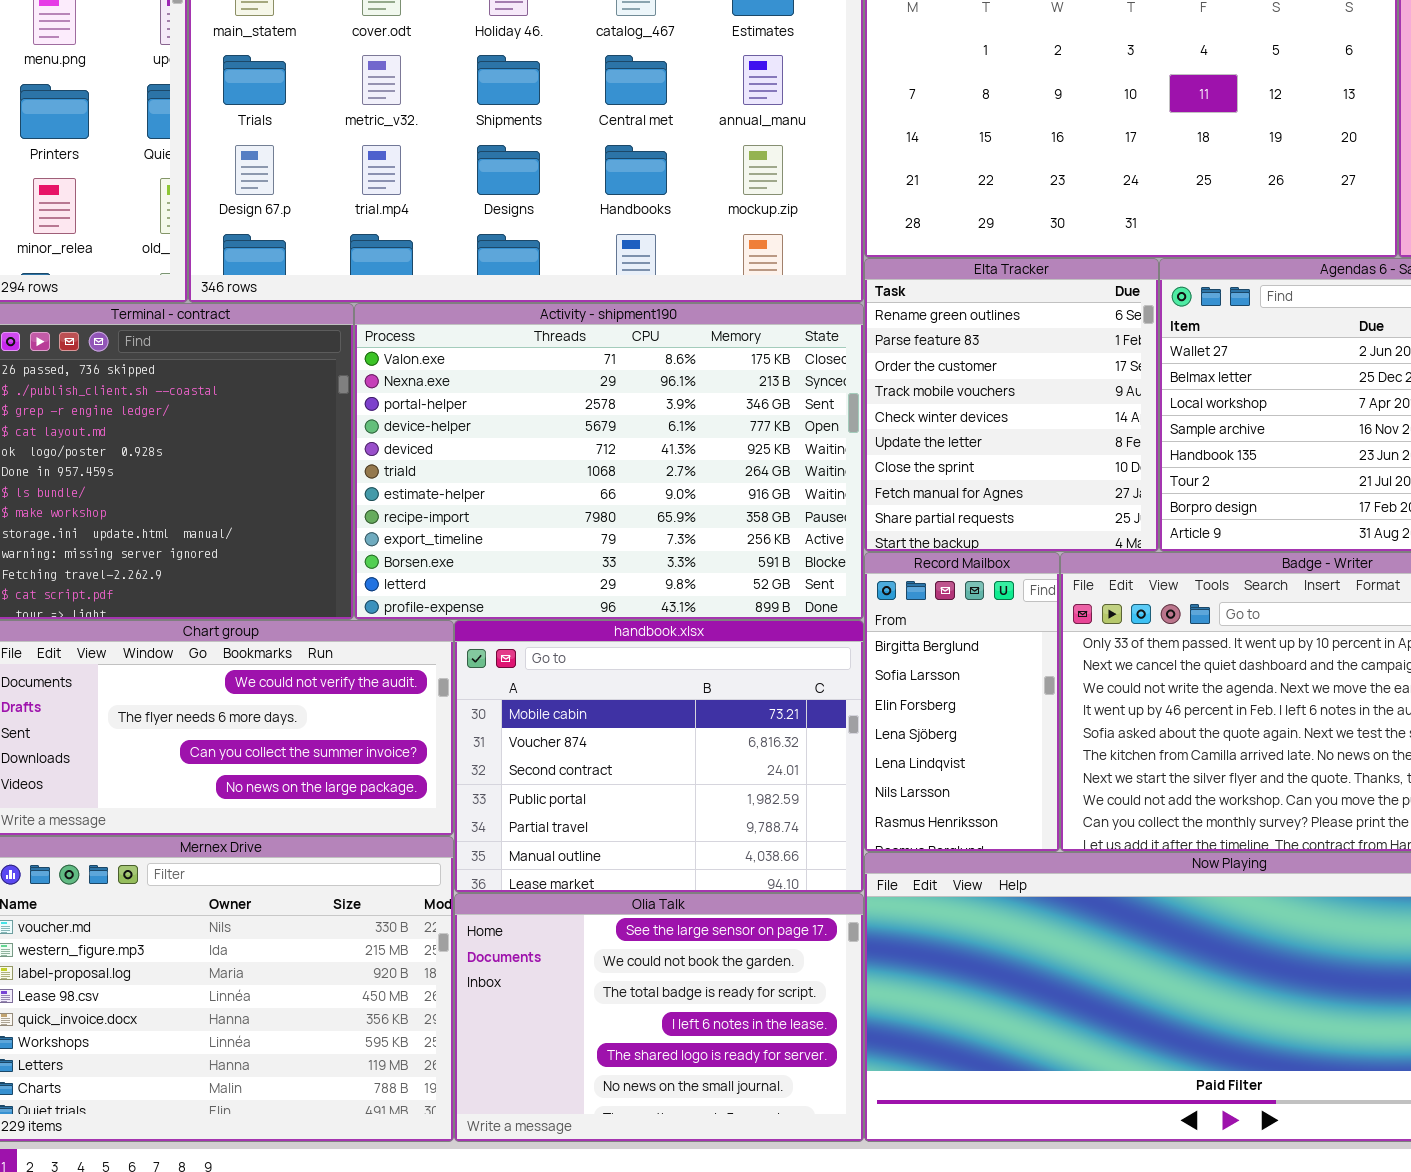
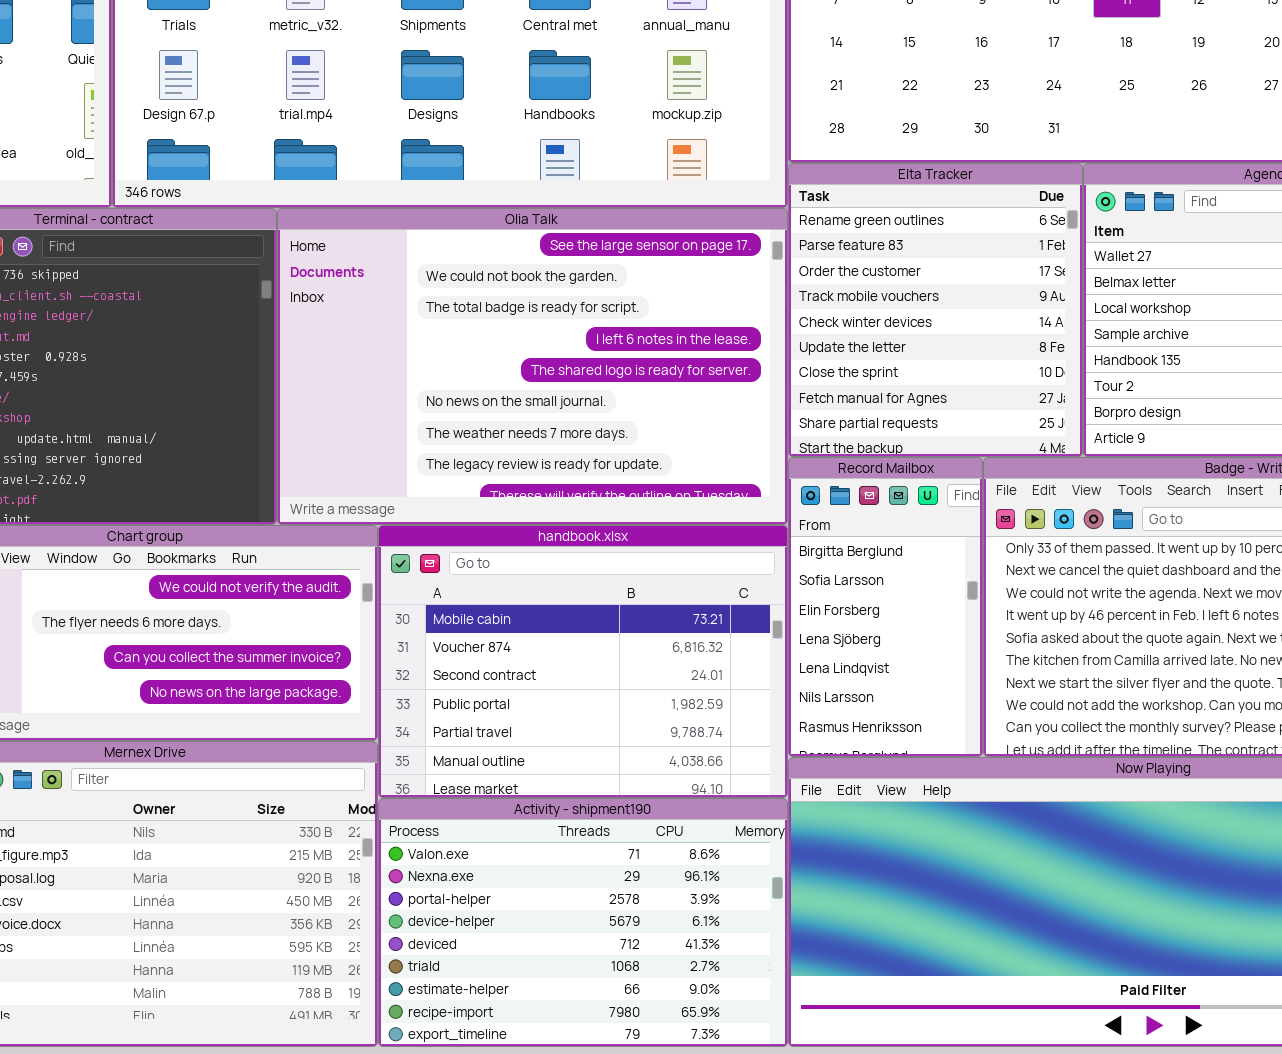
Activity - shipment190: [354,303,864,620] -> [378,798,788,1047], moved, resized
Olia Talk: [454,893,864,1142] -> [277,208,788,525], moved, resized

